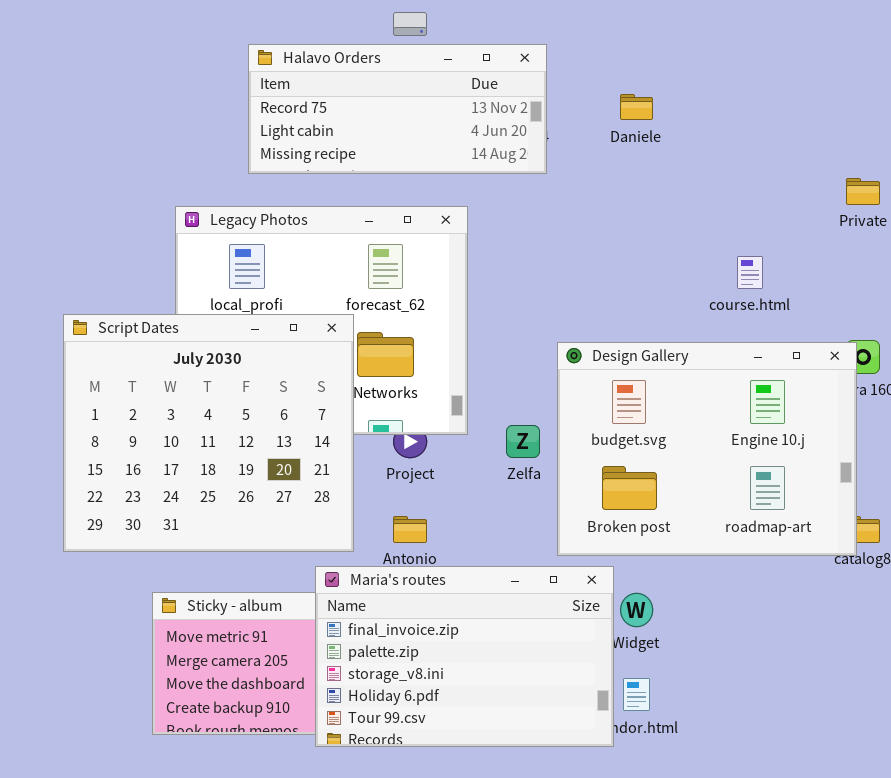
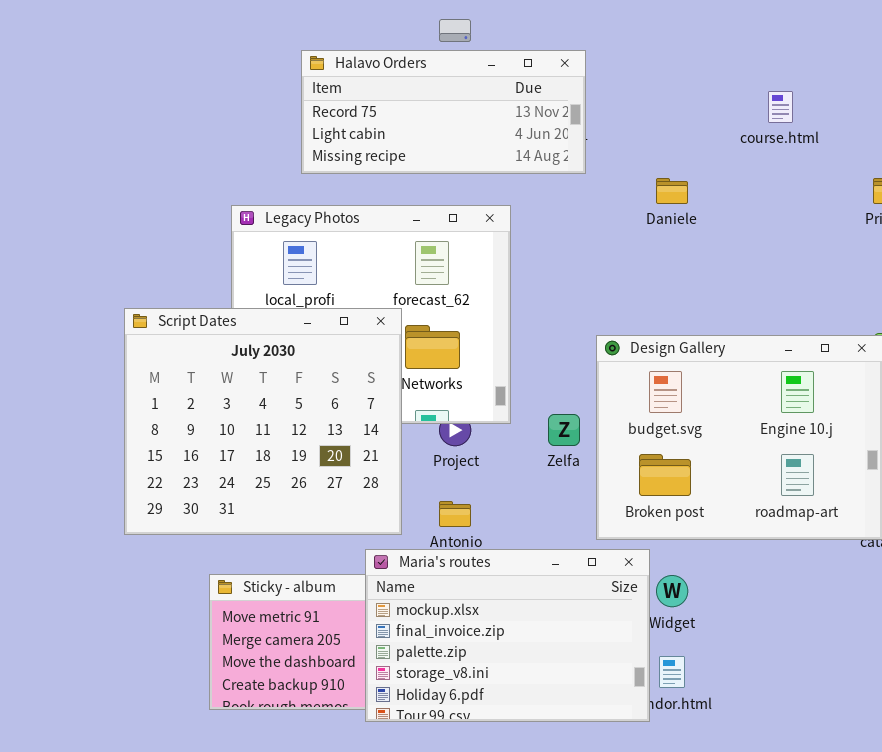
Daniele: [620,94,653,120] -> [656,178,688,204], moved
course.html: [737,256,763,289] -> [768,91,793,123], moved
Maria's routes: [315,566,614,747] -> [365,549,650,722], scrolled up 1 row

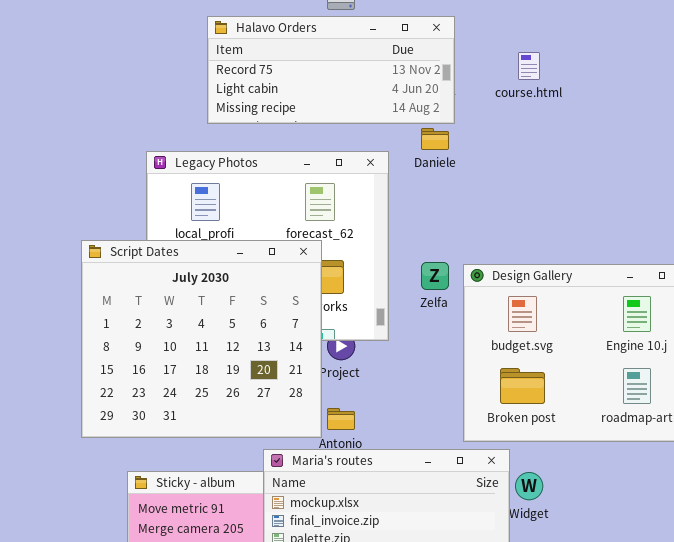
course.html: [768,91,793,123] -> [518,52,540,80], moved
Daniele: [656,178,688,204] -> [421,128,449,150], moved
Script Dates: [124,308,402,535] -> [81,240,322,438], moved
Zelfa: [548,414,580,446] -> [421,262,449,290], moved

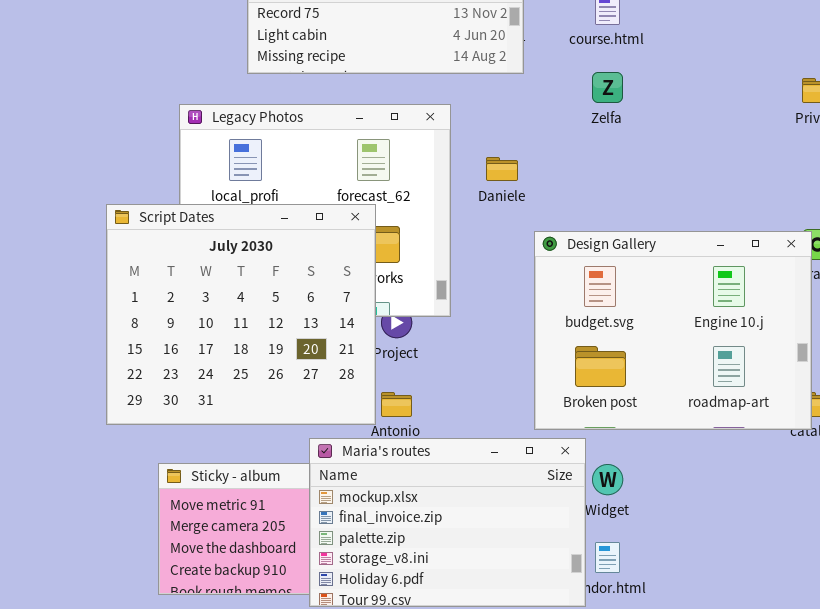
Daniele: [421,128,449,150] -> [486,157,518,181], moved
Zelfa: [421,262,449,290] -> [592,72,623,103], moved

